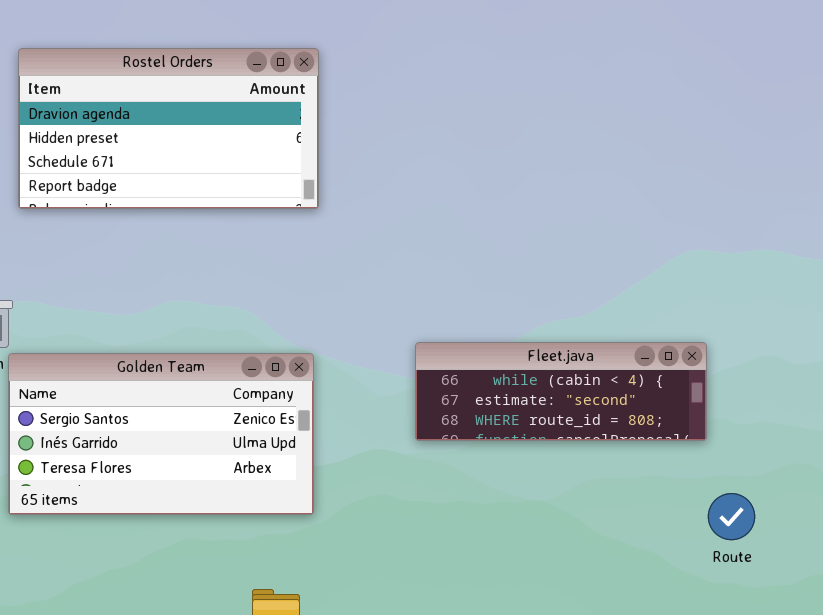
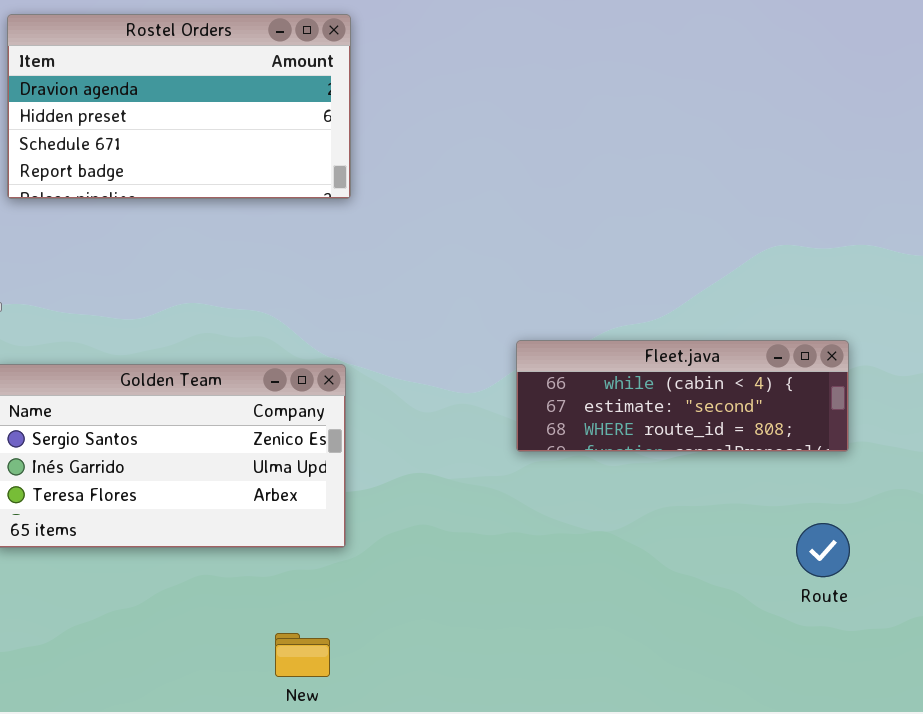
Fleet.java: [415,342,707,441] -> [516,340,849,452], moved

